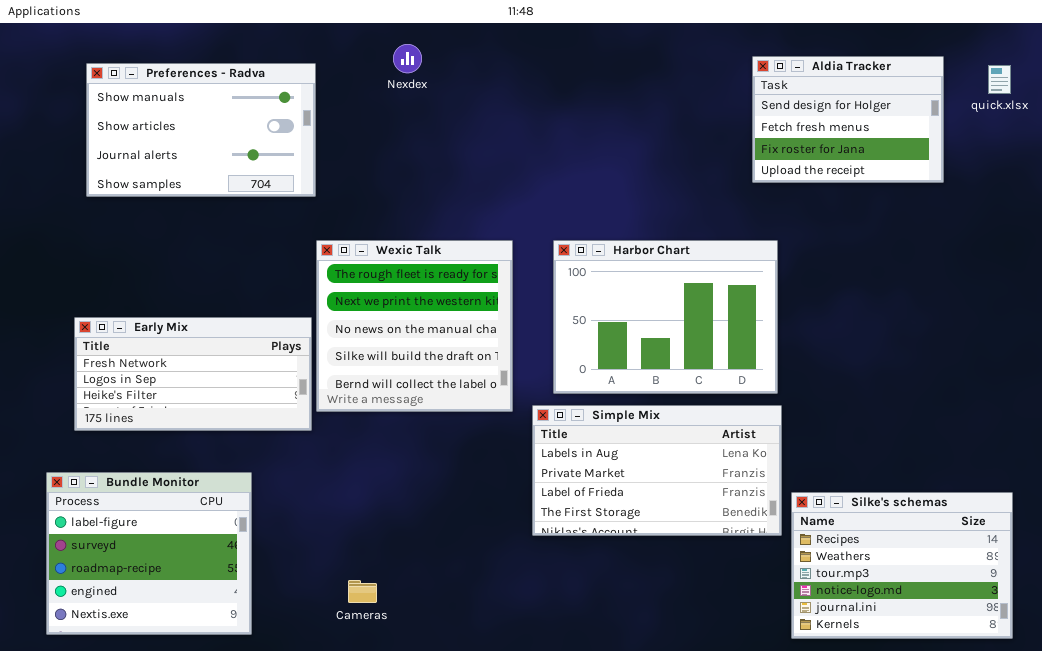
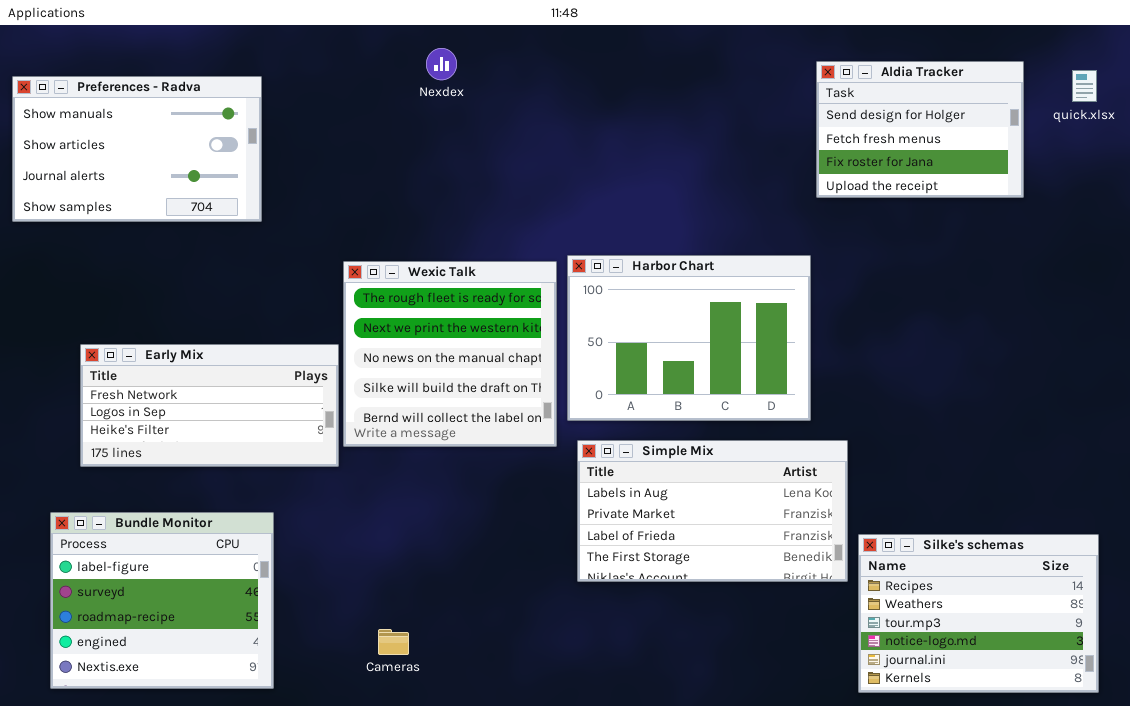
Preferences - Radva: [86,63,316,197] -> [12,76,262,222], moved
Harbor Chart: [553,240,778,394] -> [567,255,811,421], moved

